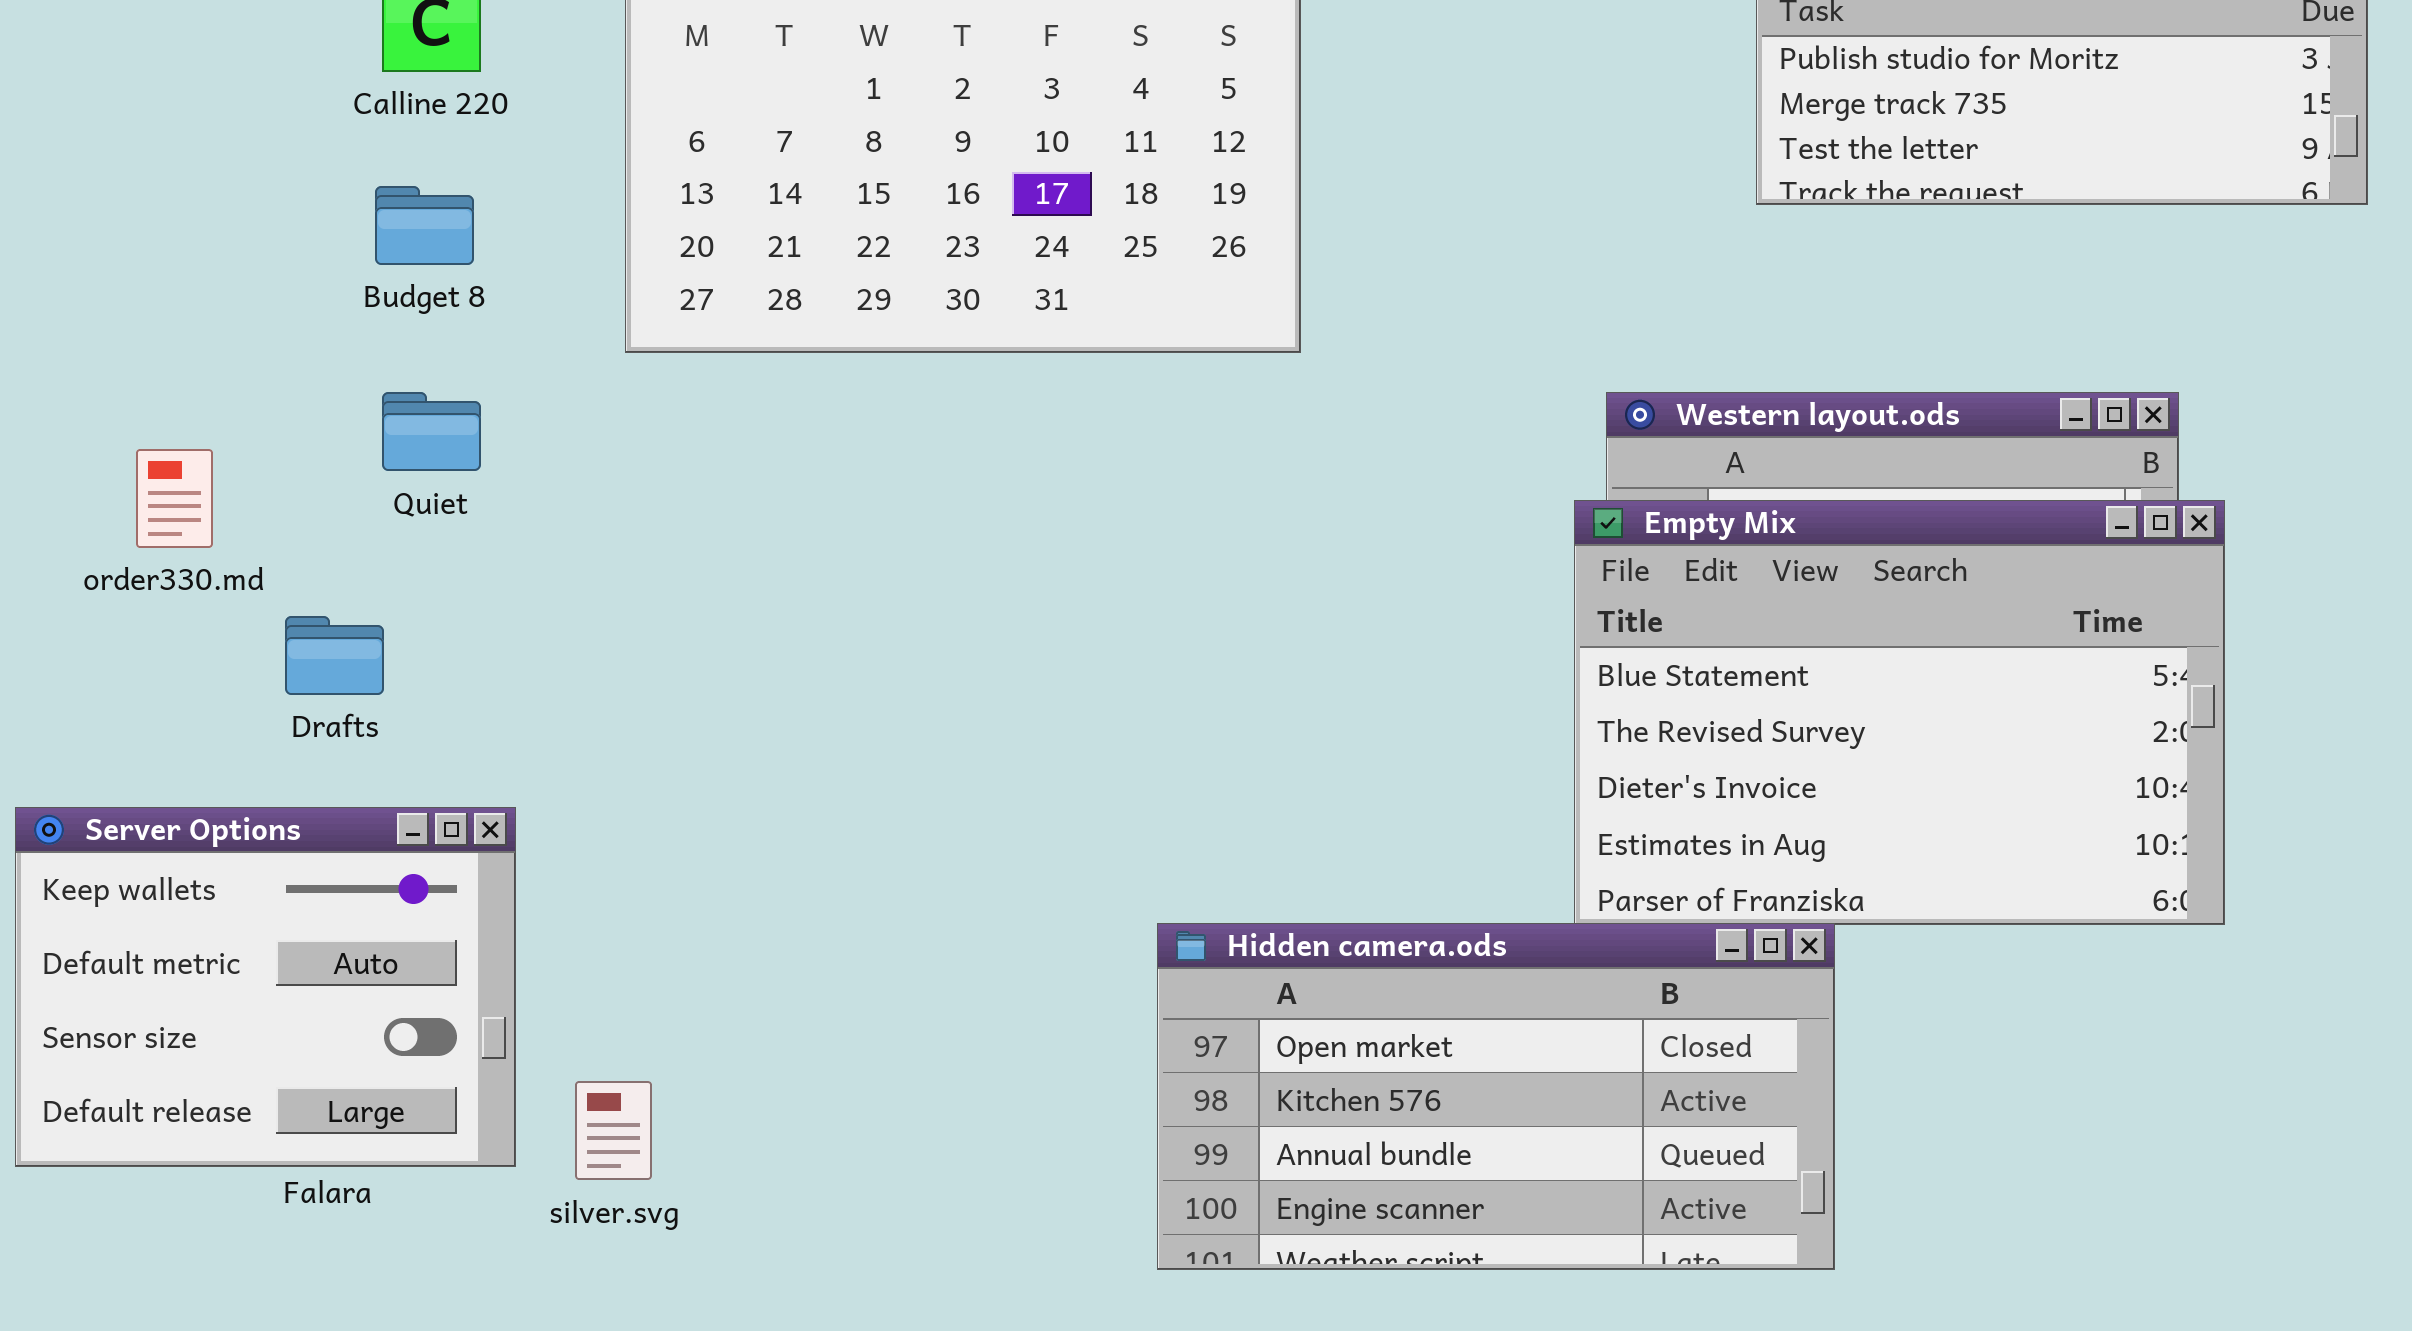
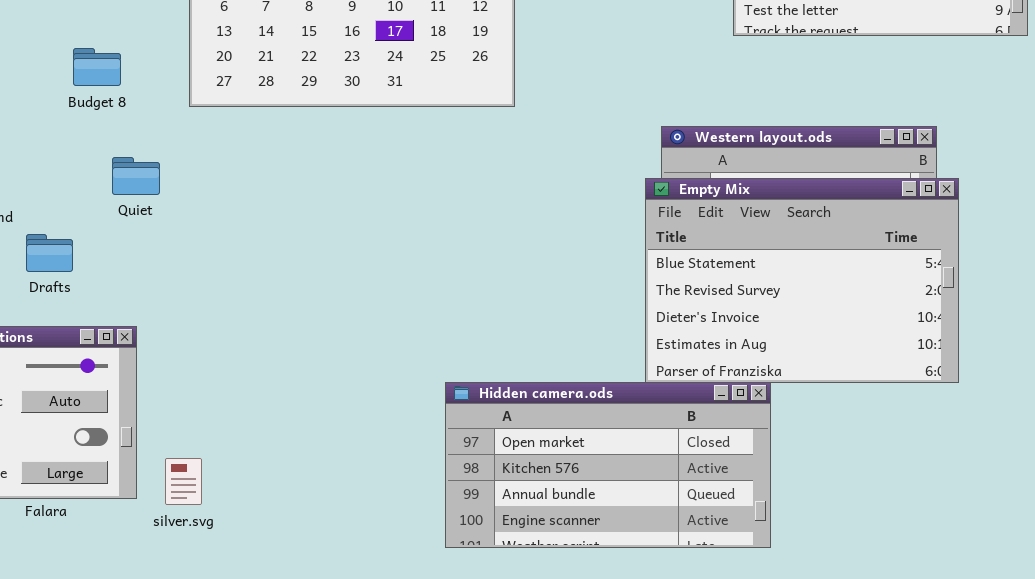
Budget 8: [375,186,474,265] -> [73,48,121,86], moved
Quiet: [382,392,481,471] -> [112,157,160,195], moved

